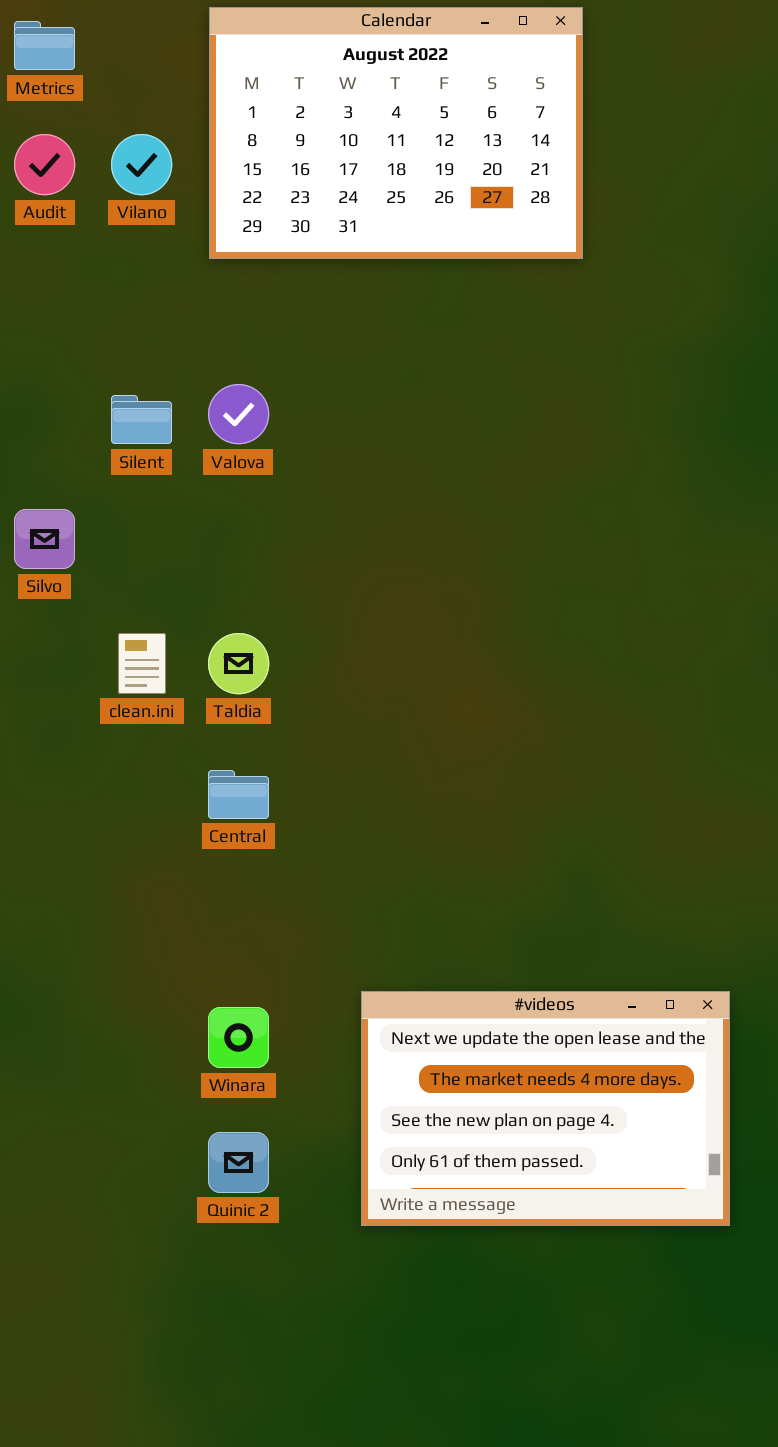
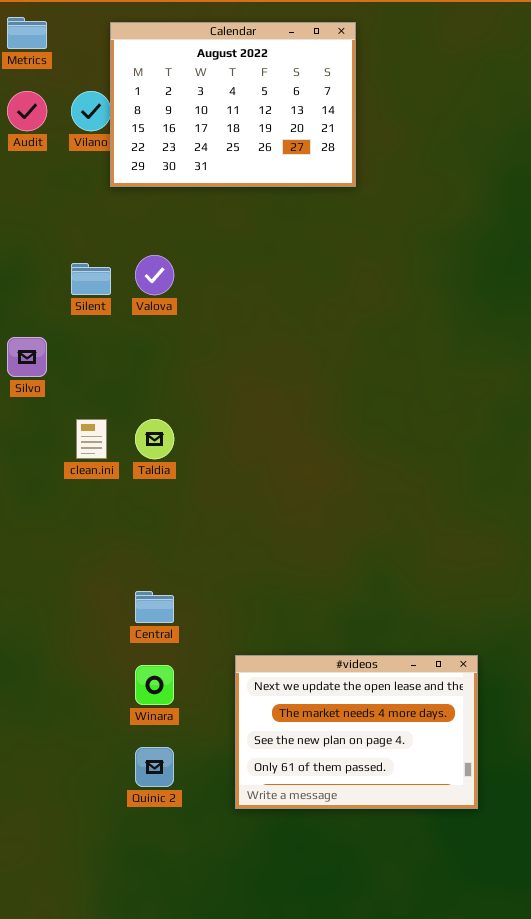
Calendar: [209,7,583,259] -> [110,22,356,187], moved
Central: [208,770,269,819] -> [135,591,174,623], moved

